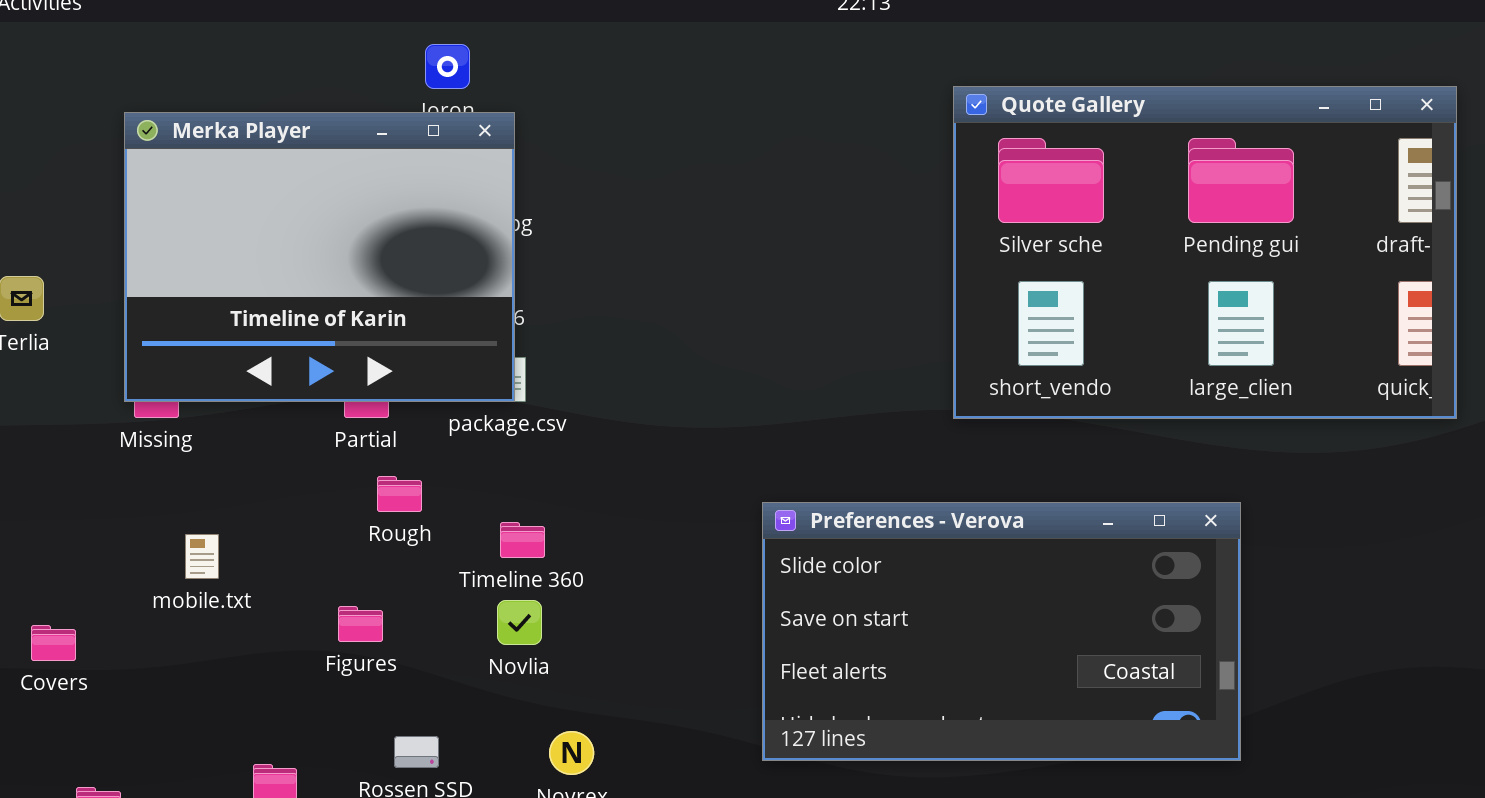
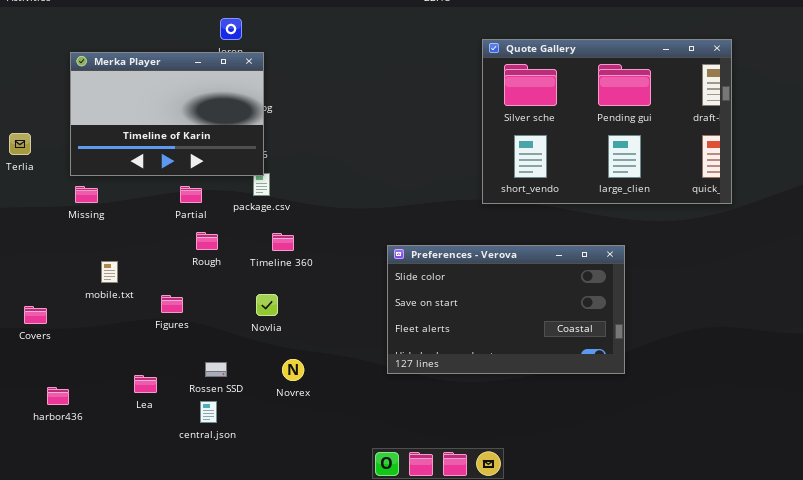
Merka Player: [124,112,515,402] -> [70,52,264,176], resized
Timeline 360: [500,522,545,558] -> [272,233,294,251], moved
Figures: [338,606,383,642] -> [161,295,183,313], moved

